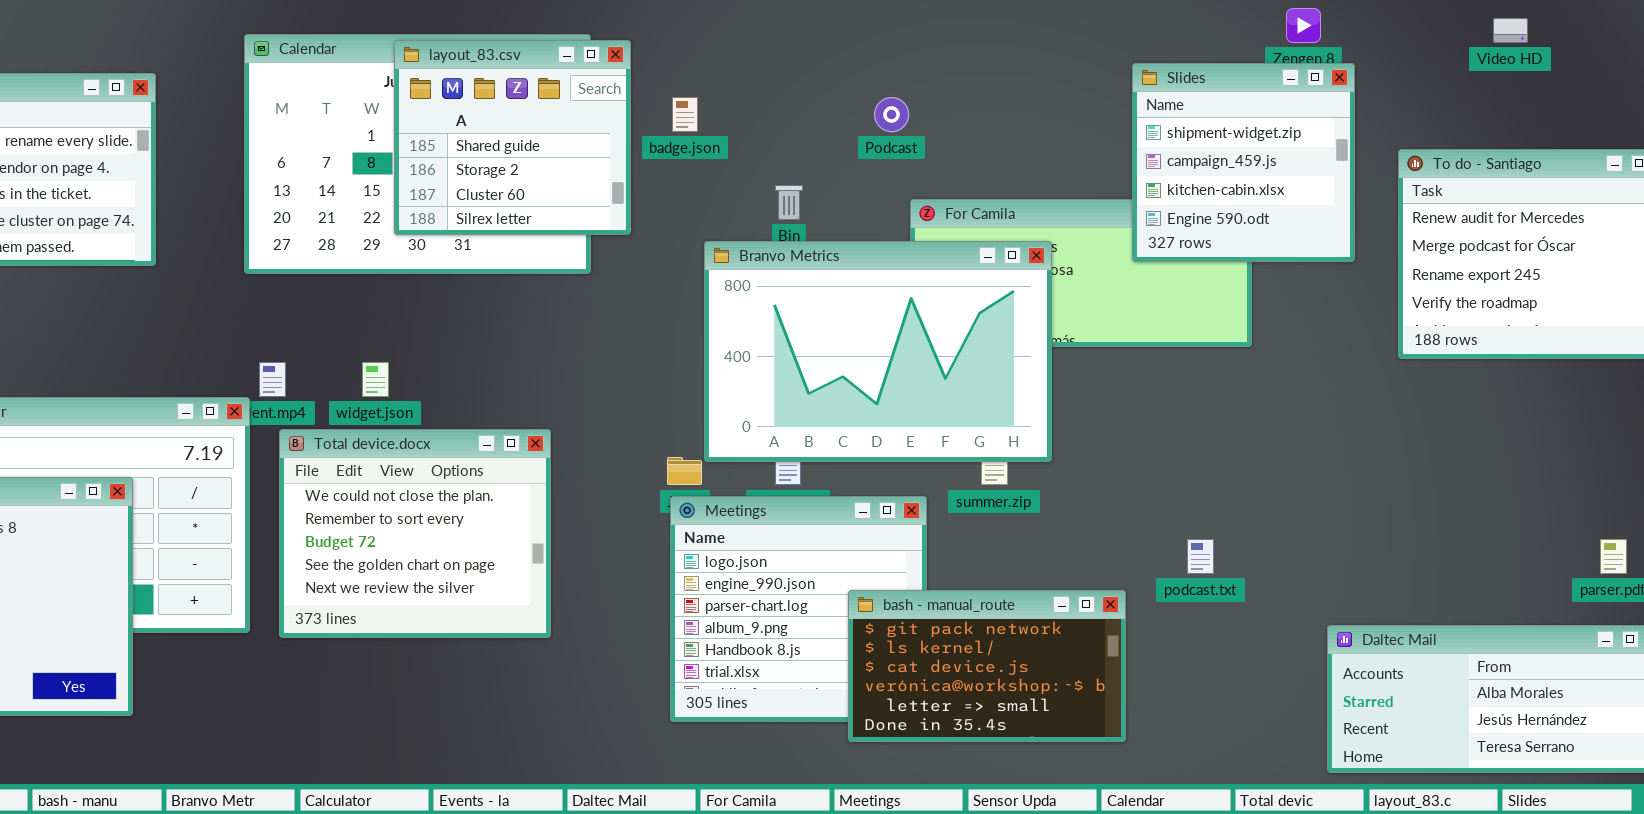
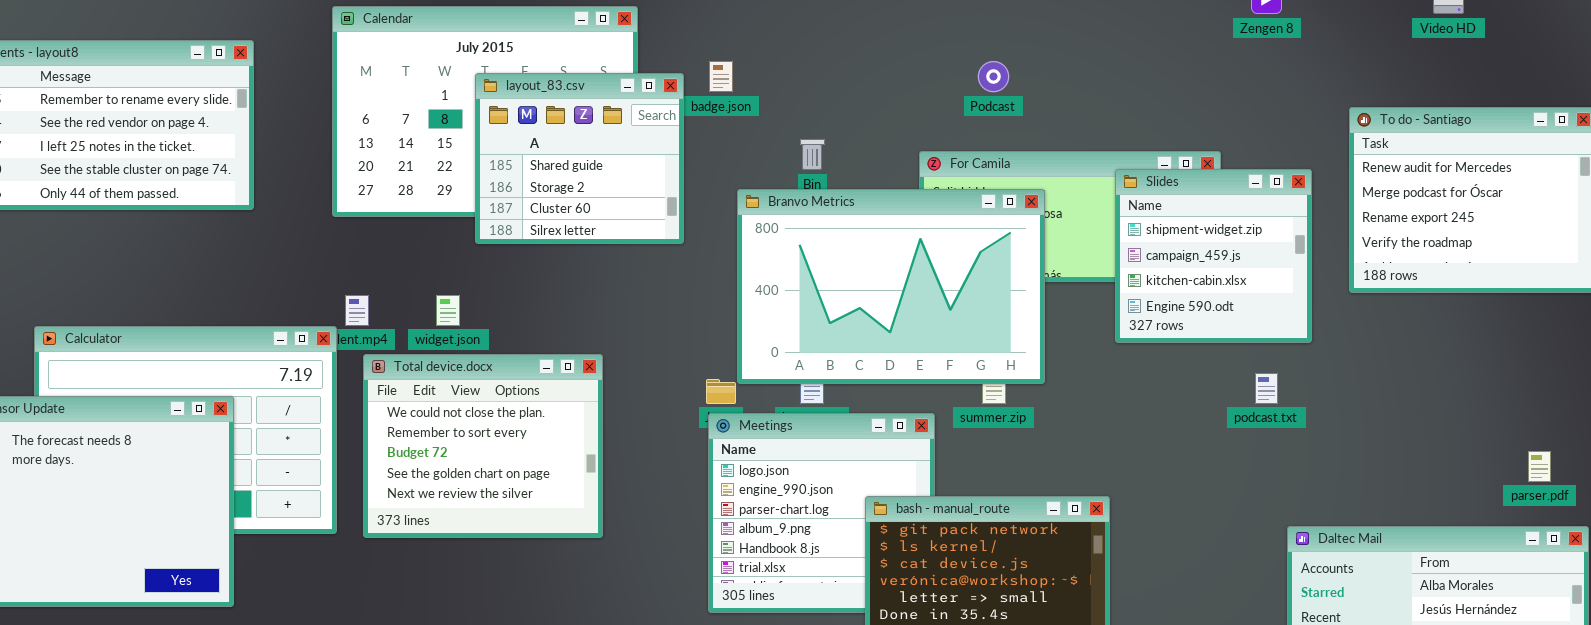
layout_83.csv: [394,40,631,235] -> [475,73,684,244], moved
Slides: [1132,63,1355,262] -> [1115,169,1312,343], moved
Podcast: [874,97,909,132] -> [978,61,1009,92], moved
podcast.txt: [1187,539,1214,574] -> [1255,373,1278,404], moved

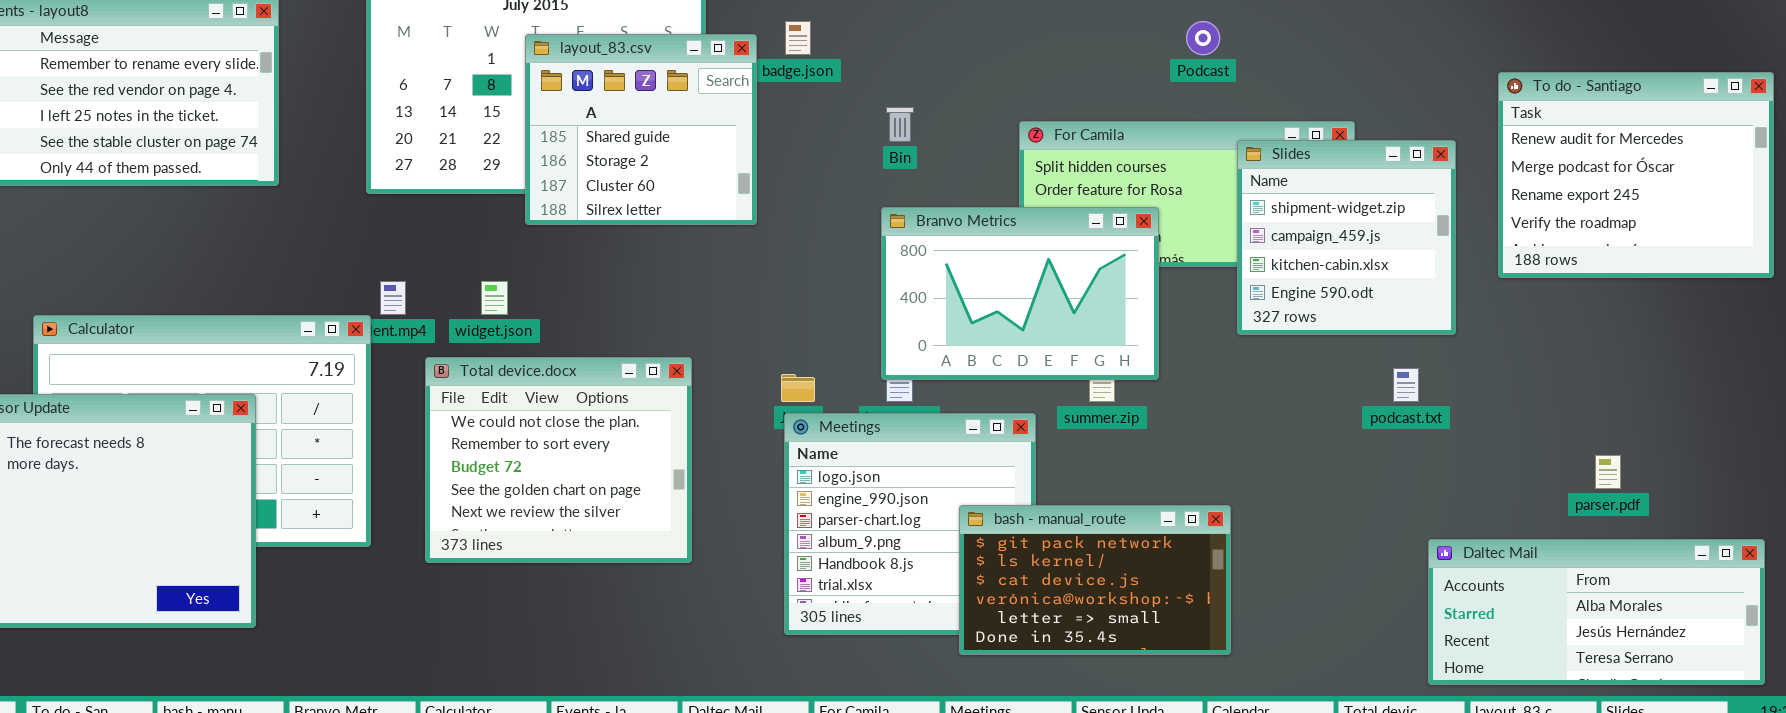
Podcast: [978,61,1009,92] -> [1186,21,1220,55], moved
Branvo Metrics: [737,189,1045,384] -> [881,207,1159,380], resized
Total device.docx: [363,354,603,538] -> [425,357,692,563], moved
parser.pdf: [1528,451,1551,482] -> [1595,455,1621,489], moved

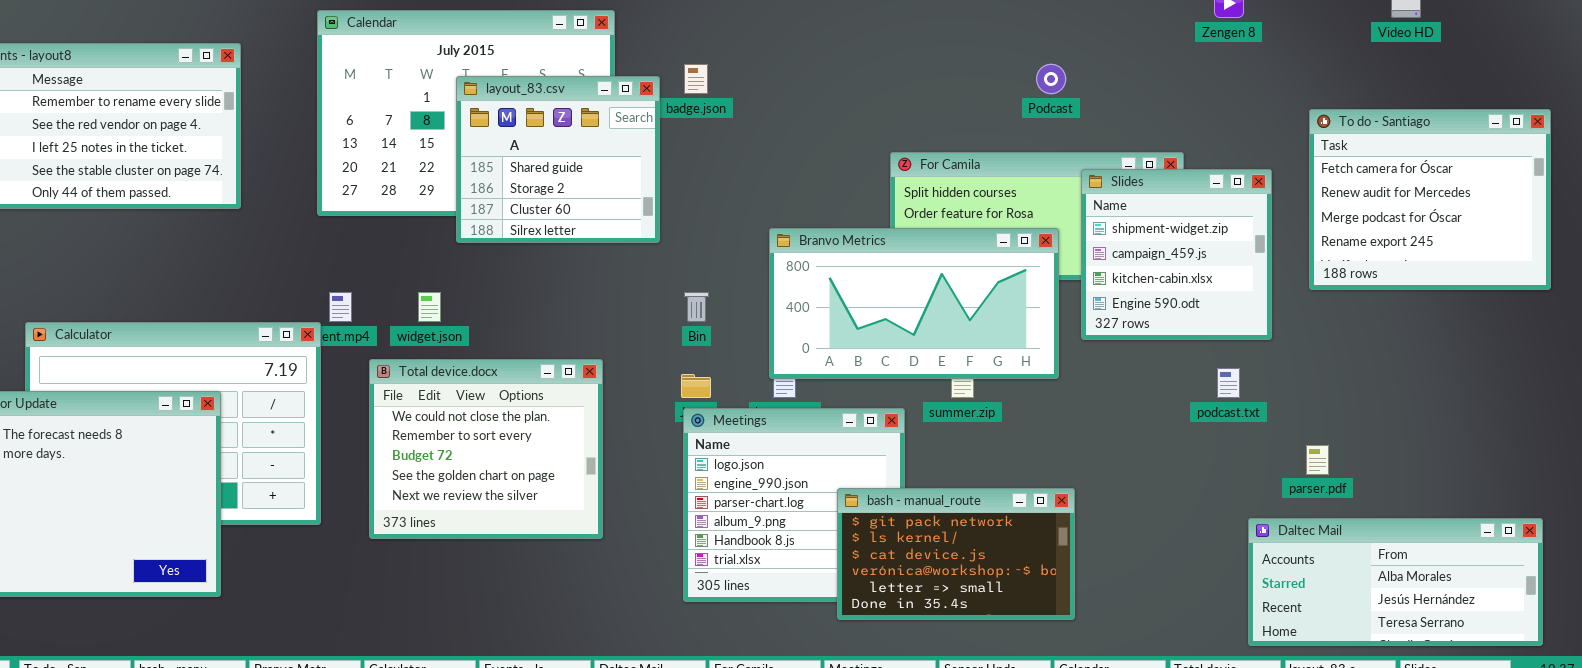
To do - Santiago: [1498,72,1774,278] -> [1309,109,1551,290], scrolled up 1 row
Bin: [886,107,914,142] -> [684,292,709,322], moved
Branvo Metrics: [881,207,1159,380] -> [769,228,1059,379], resized
parser.pdf: [1595,455,1621,489] -> [1306,445,1329,475], moved

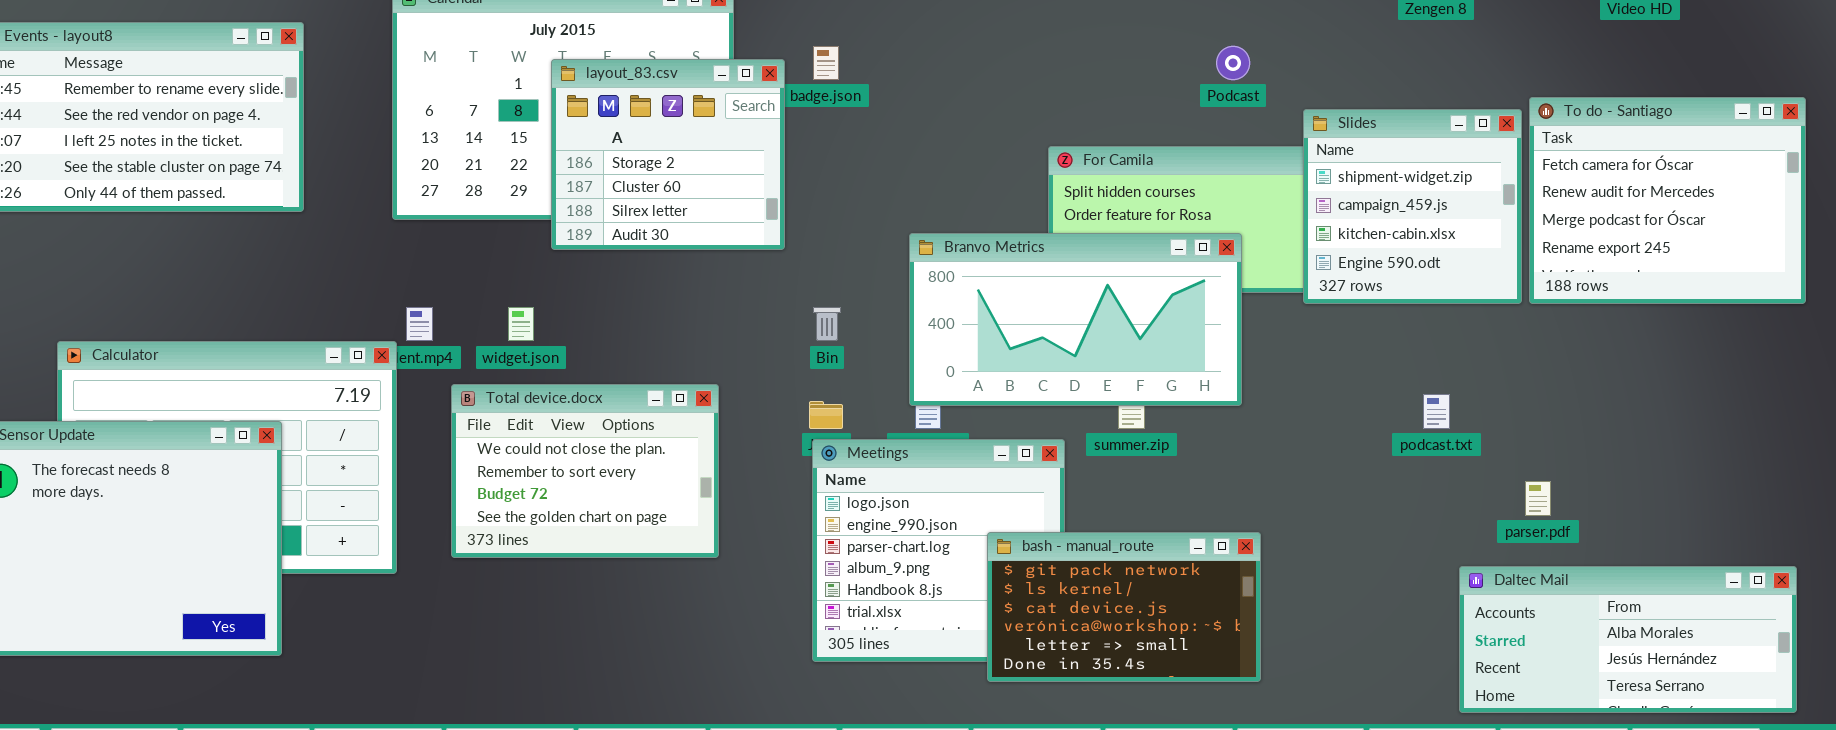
layout_83.csv: [456,76,660,243] -> [551,59,785,250], scrolled down 1 row
Slides: [1081,169,1272,340] -> [1303,109,1522,304], moved
Total device.docx: [369,359,603,539] -> [451,384,719,558], resized

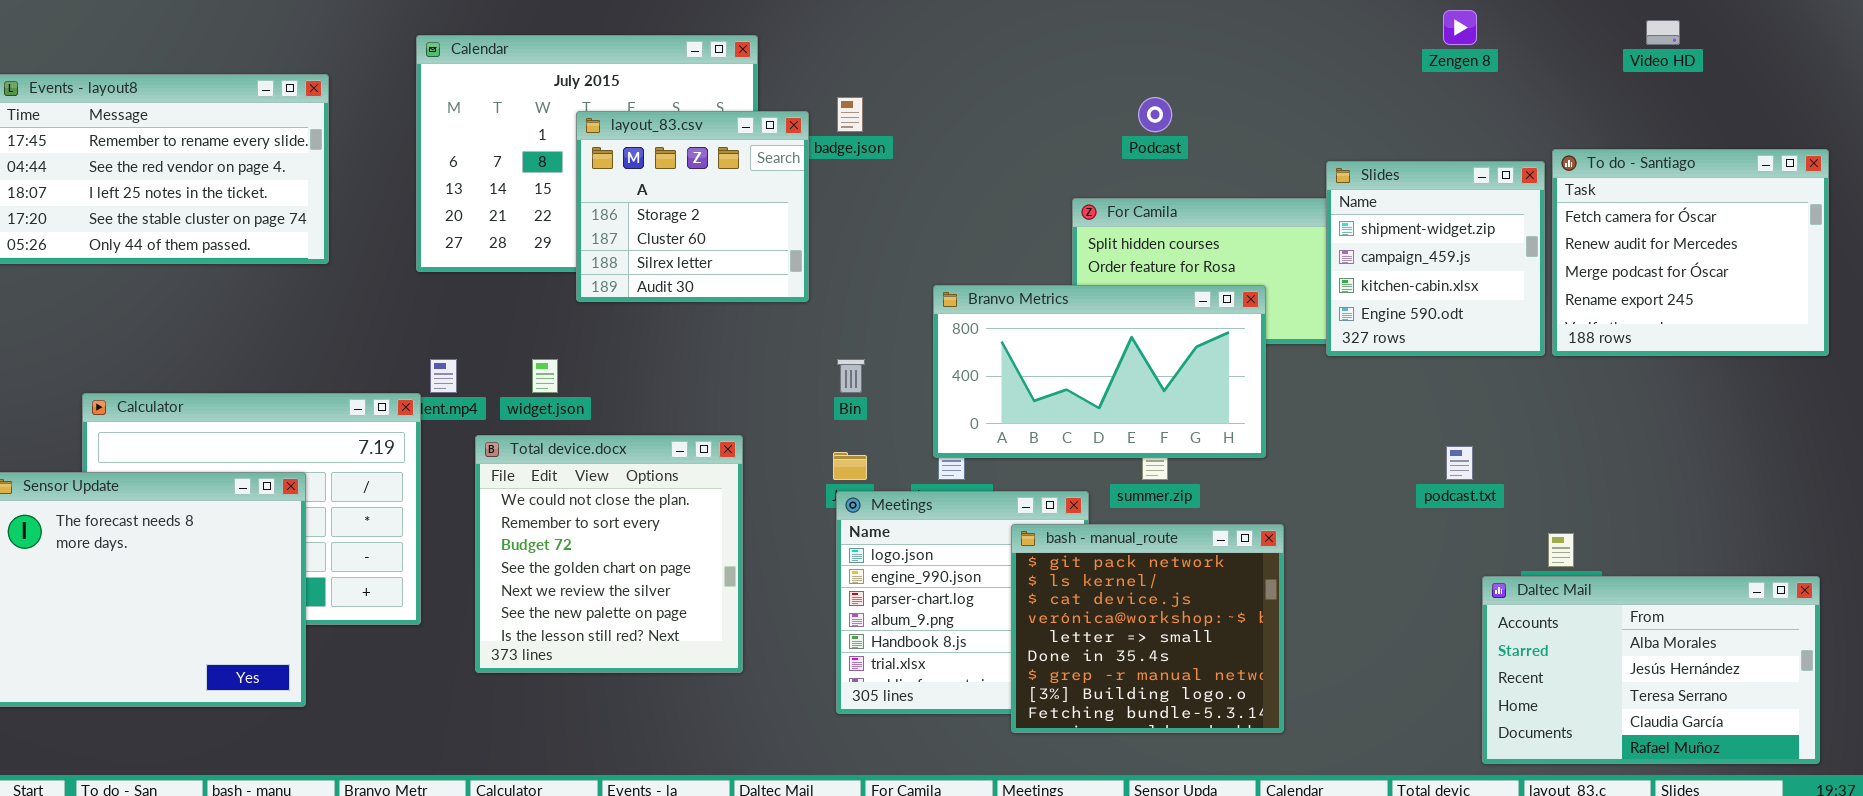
Podcast: [1216,46,1250,80] -> [1138,97,1172,132], moved
Total device.docx: [451,384,719,558] -> [475,435,743,673], resized
bash - manual_route: [987,532,1261,682] -> [1011,524,1284,733], resized
Daltec Mail: [1459,566,1797,713] -> [1482,576,1820,764], resized

